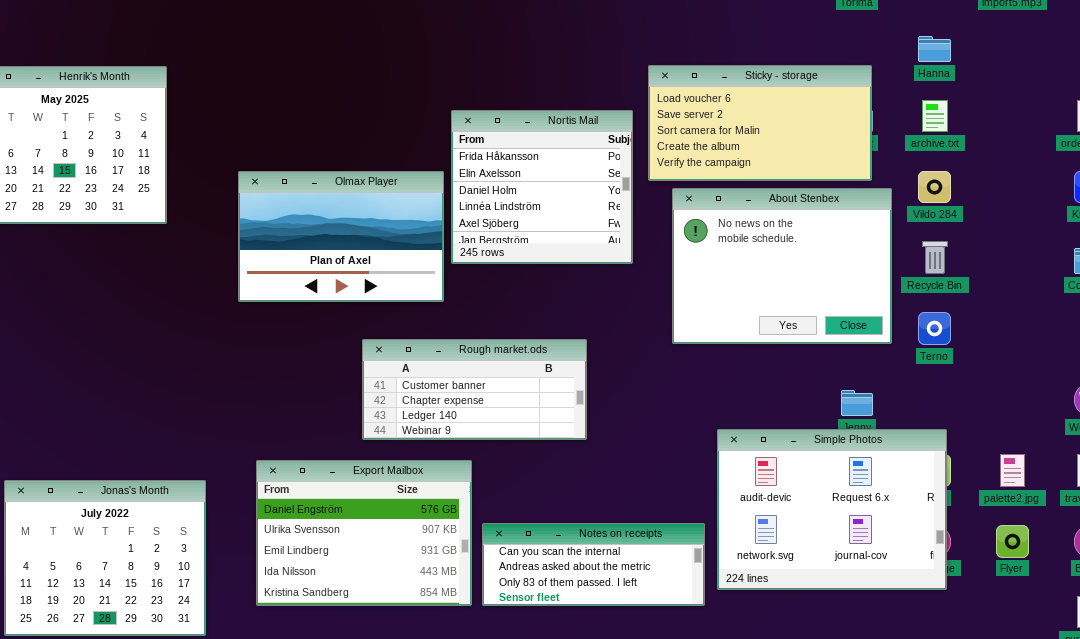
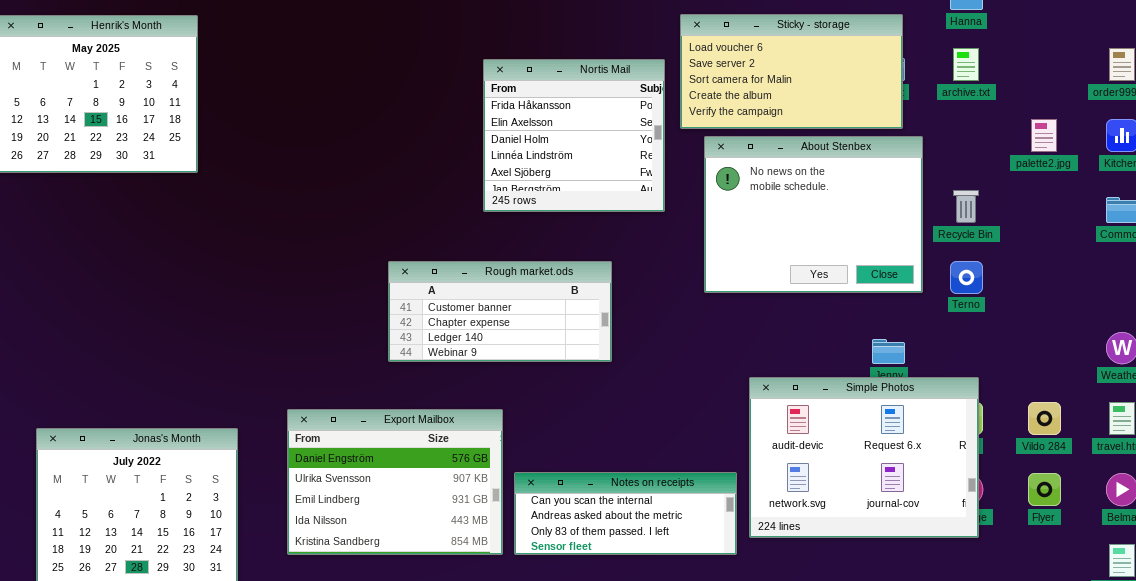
Vildo 284: [918,171,951,203] -> [1028,402,1061,435], moved
Olmax Player: [238,171,444,302] -> none, closed
Rough market.ods: [362,339,587,440] -> [388,261,612,362], moved
palette2.jpg: [1000,454,1025,487] -> [1031,119,1057,152], moved

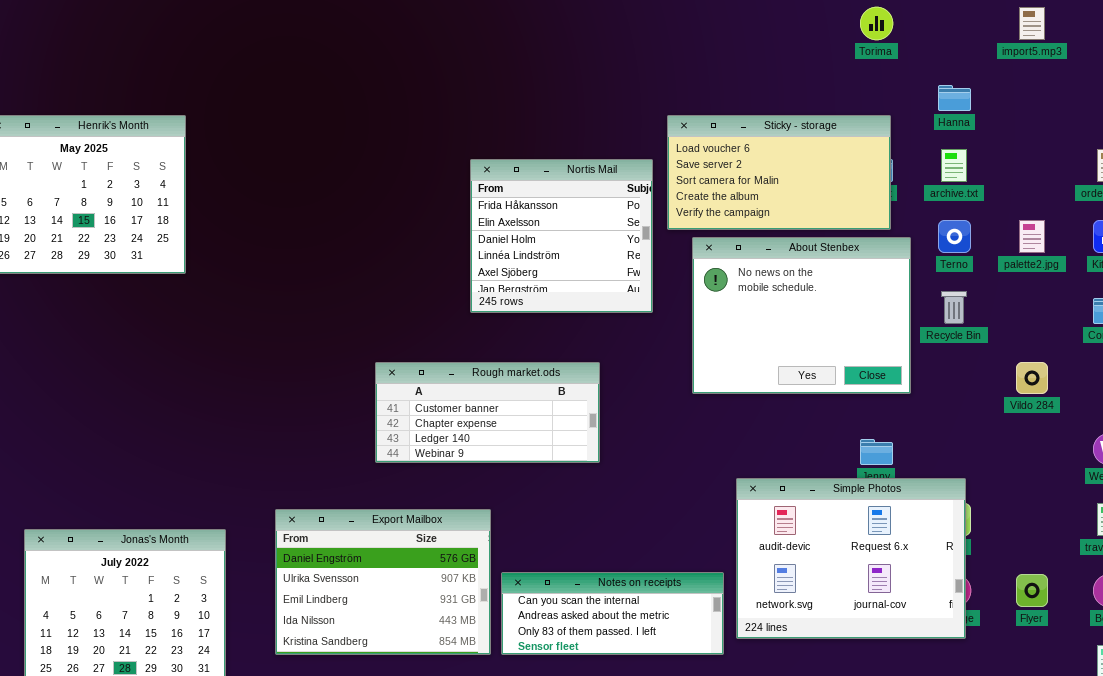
Terno: [950,261,983,294] -> [938,220,971,253], moved
Vildo 284: [1028,402,1061,435] -> [1016,362,1048,394], moved

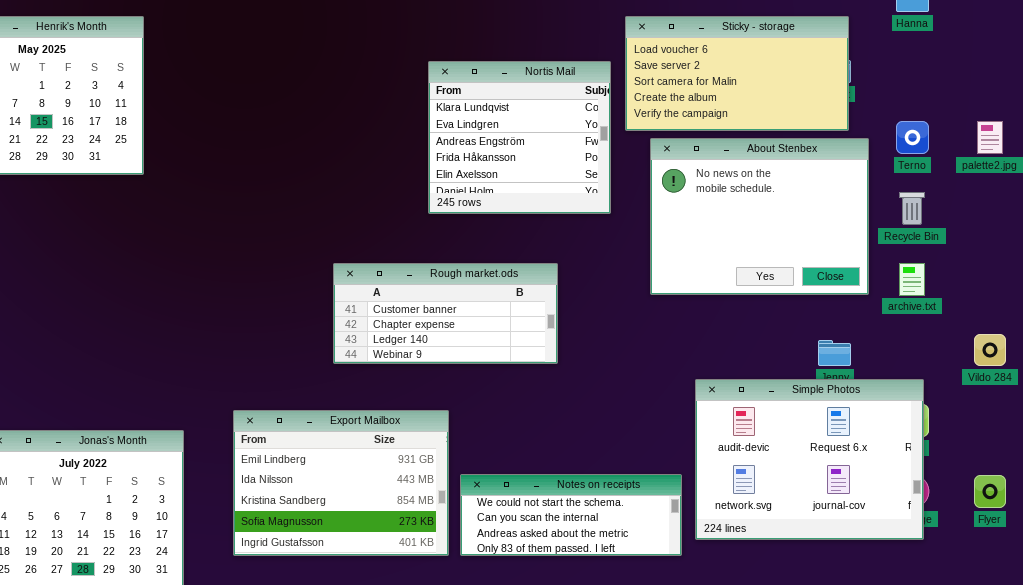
archive.txt: [941,149,967,182] -> [899,263,925,296], moved
Nortis Mail: [470,159,653,313] -> [428,61,611,214], scrolled up 3 rows
Vildo 284: [1016,362,1048,394] -> [974,334,1006,366], moved
Export Mailbox: [275,509,491,655] -> [233,410,449,556], scrolled down 2 rows
Notes on receipts: [501,572,724,655] -> [460,474,682,556], scrolled up 1 row

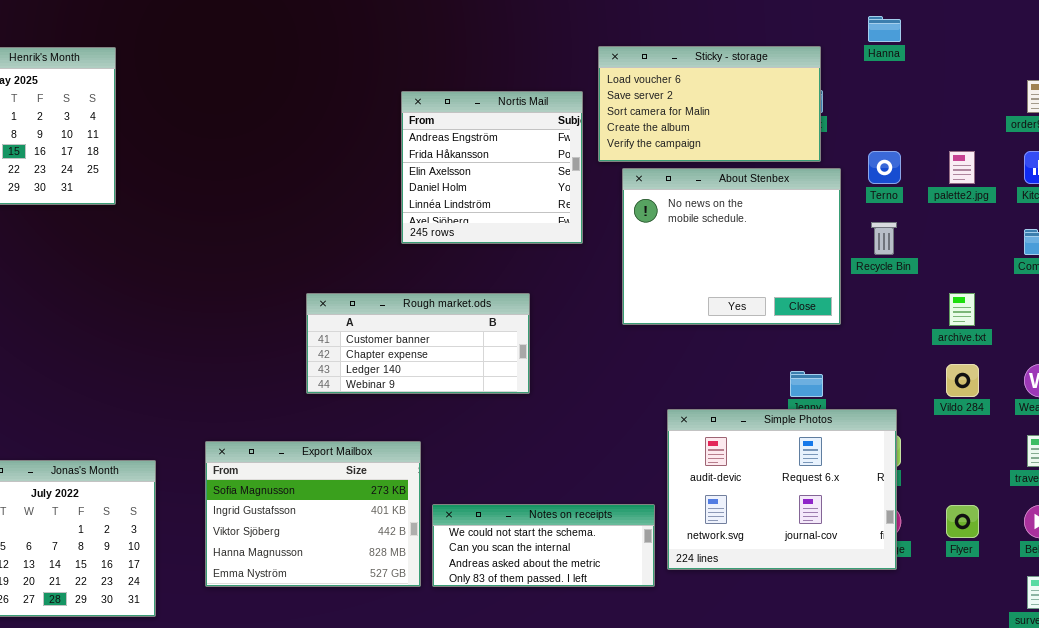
Nortis Mail: [428,61,611,214] -> [401,91,583,244], scrolled down 2 rows
archive.txt: [899,263,925,296] -> [949,293,975,326], moved
Export Mailbox: [233,410,449,556] -> [205,441,421,587], scrolled down 3 rows

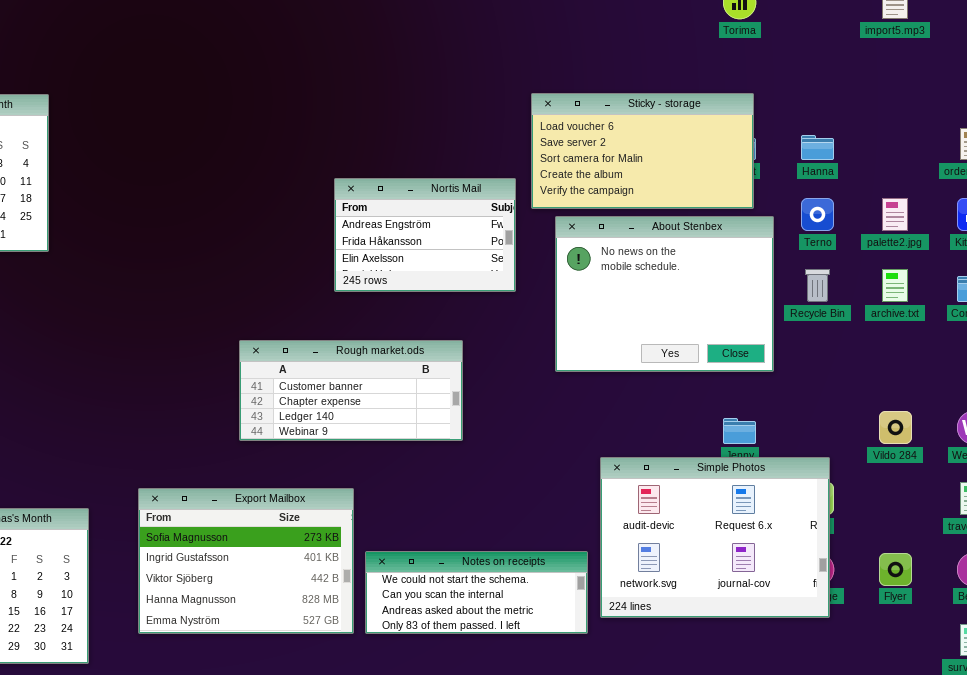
Hanna: [868,16,901,42] -> [801,135,834,160], moved
Nortis Mail: [401,91,583,244] -> [334,178,516,292], resized
archive.txt: [949,293,975,326] -> [882,269,908,302], moved

